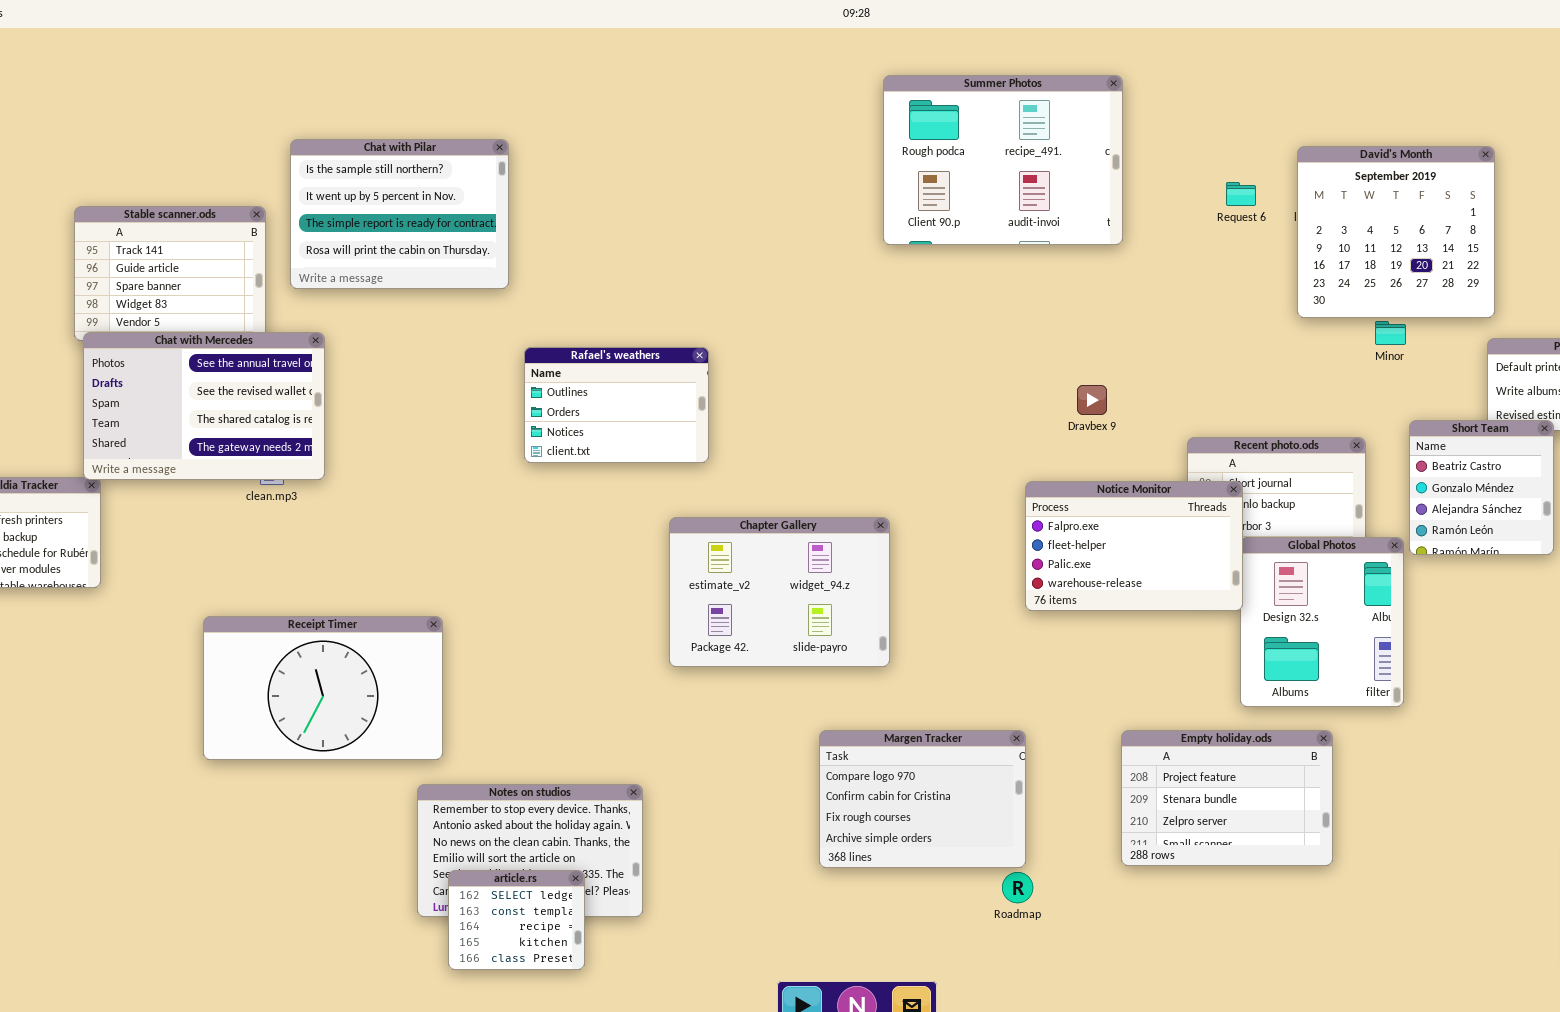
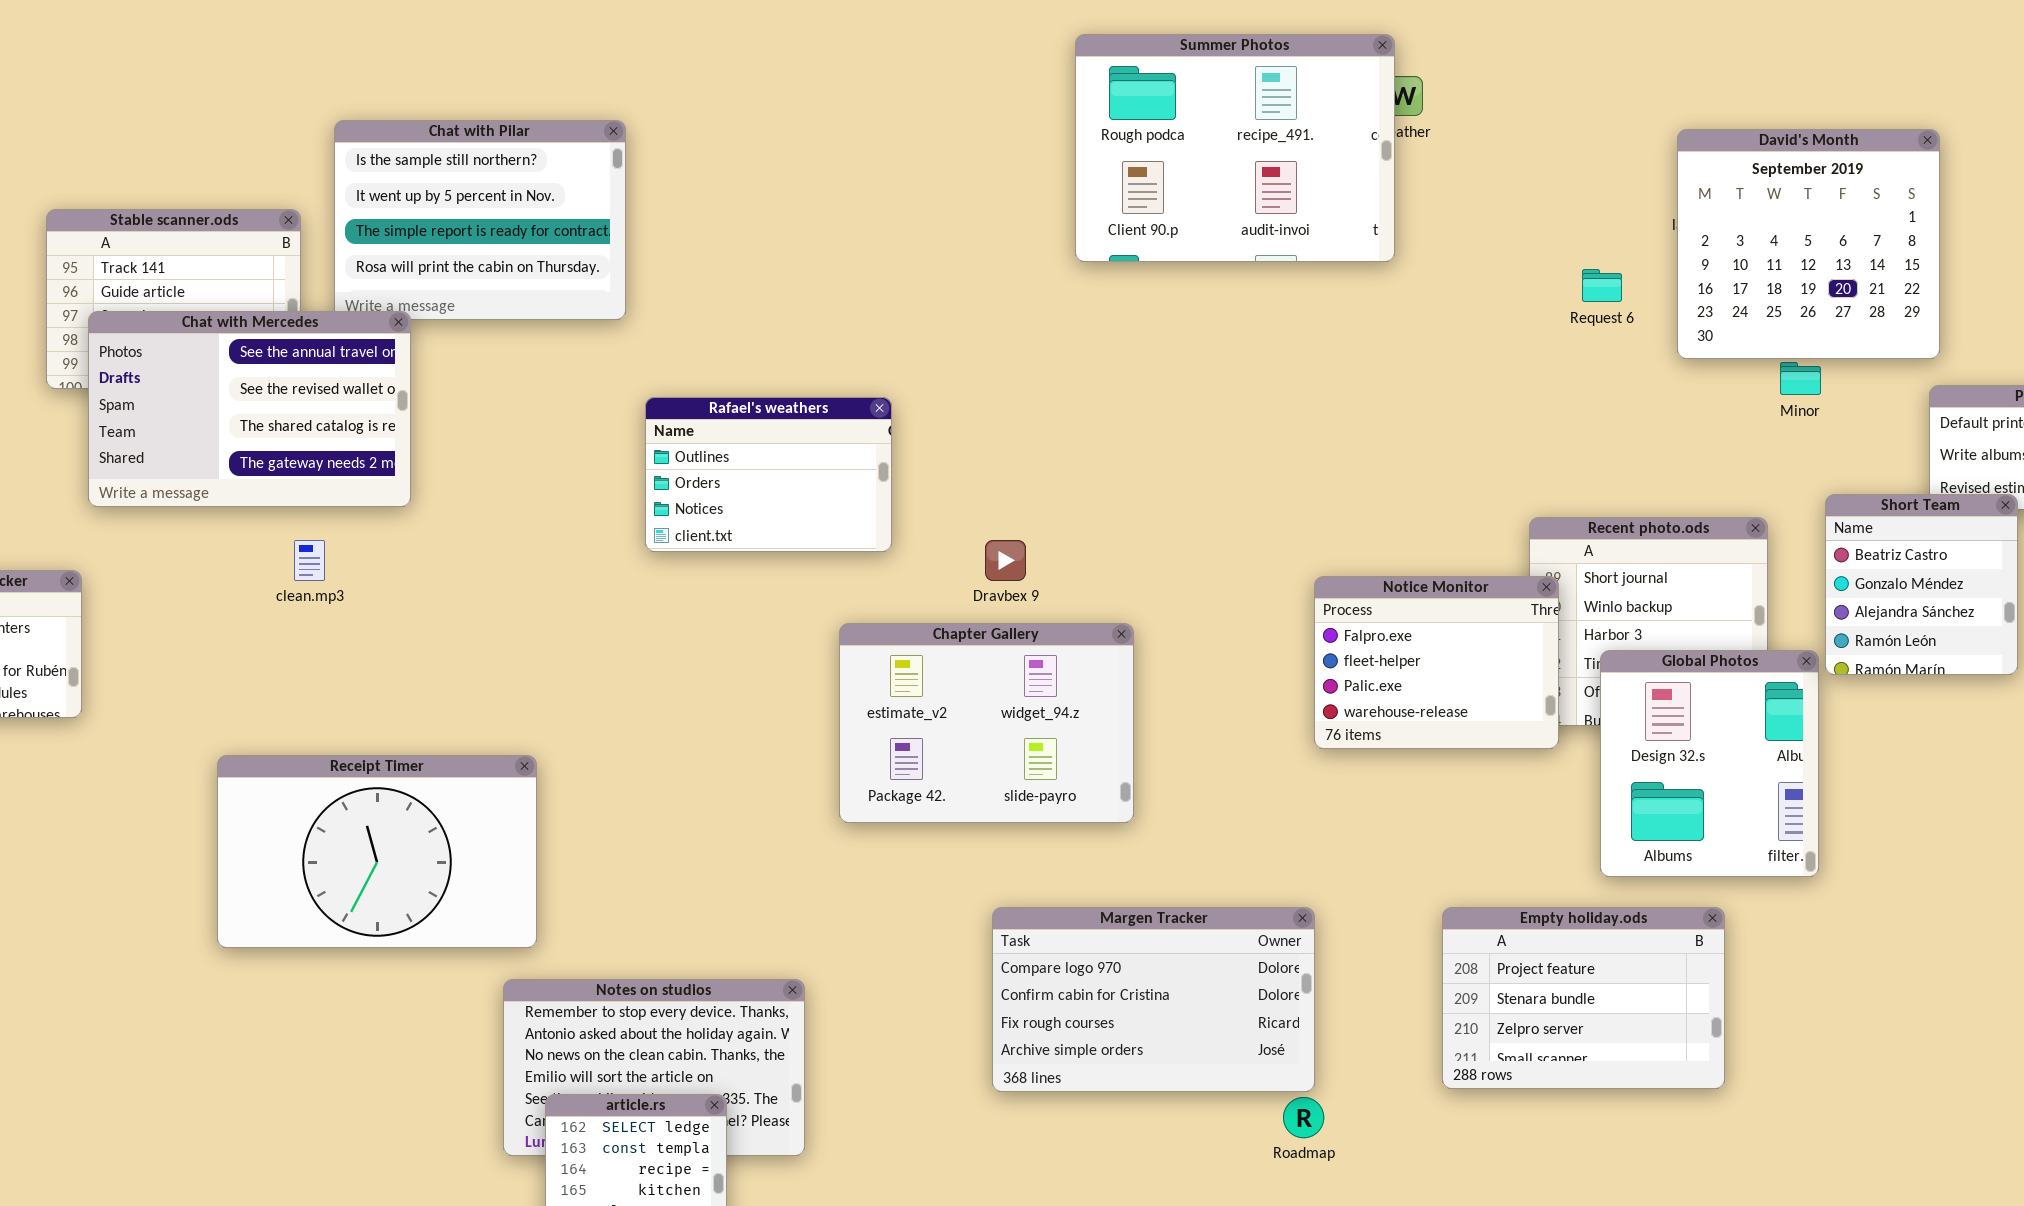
Summer Photos: [883,75,1123,245] -> [1075,34,1395,262], moved
Request 6: [1226,182,1256,206] -> [1582,269,1622,302], moved
Chat with Mercedes: [83,332,325,480] -> [88,311,411,507], moved
Dravbex 9: [1077,385,1107,415] -> [985,540,1026,581], moved
Notice Monitor: [1025,481,1243,611] -> [1314,576,1559,749], resized
Margen Tracker: [819,730,1026,868] -> [992,907,1315,1092], resized

